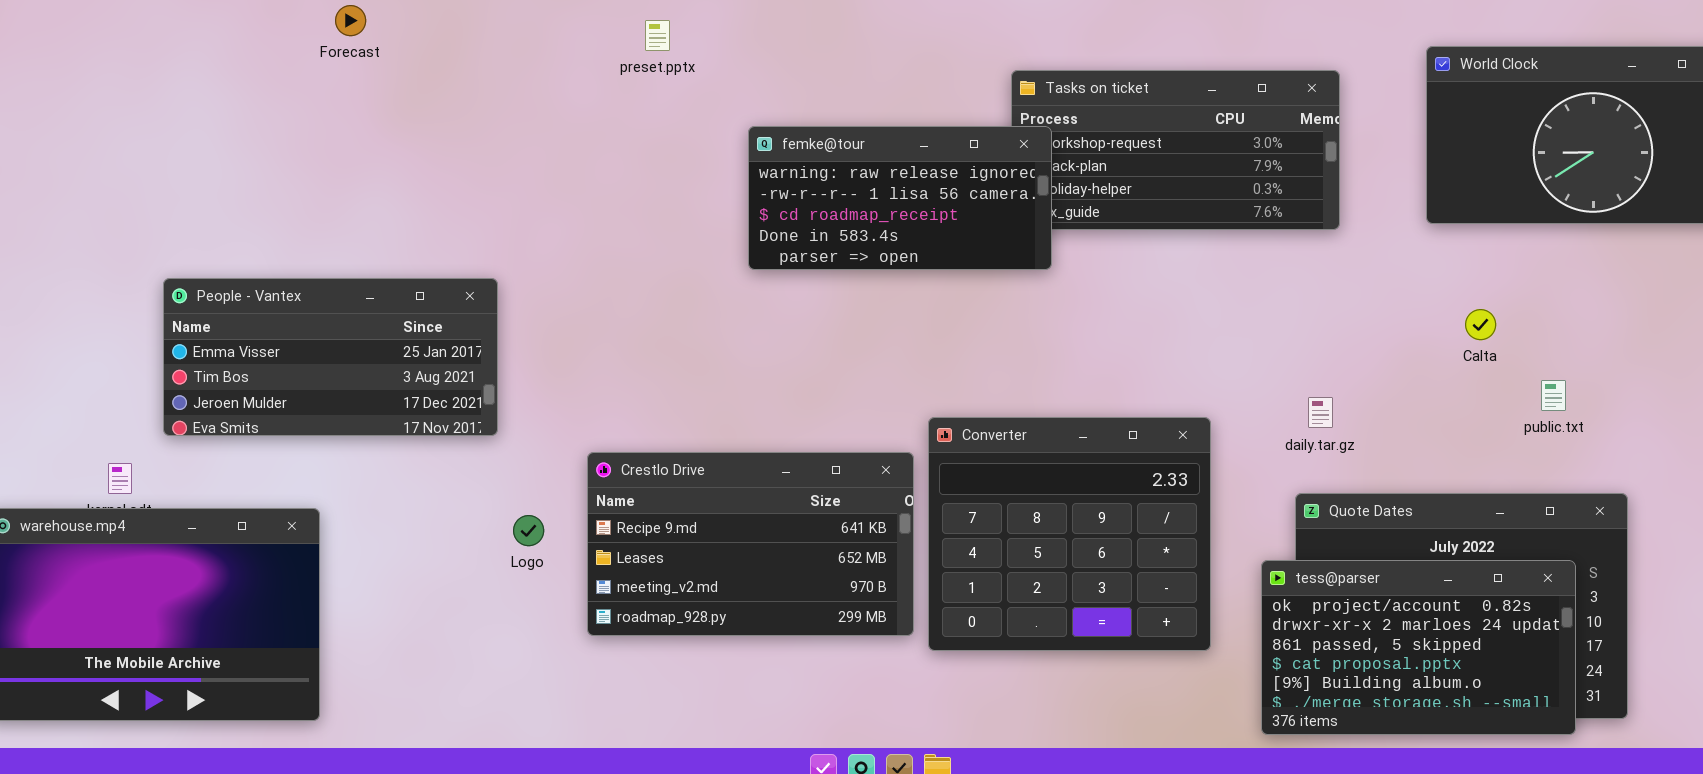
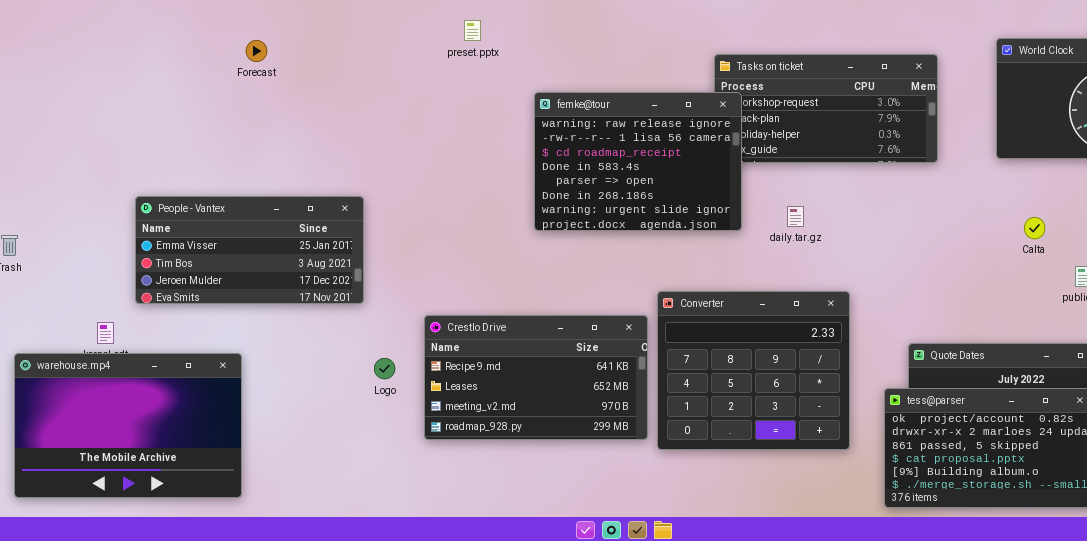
Forecast: [335,5,366,36] -> [246,40,267,62], moved
femke@tour: [748,126,1052,270] -> [534,92,742,231], resized
daily.tar.gz: [1308,397,1333,428] -> [787,206,804,227], moved

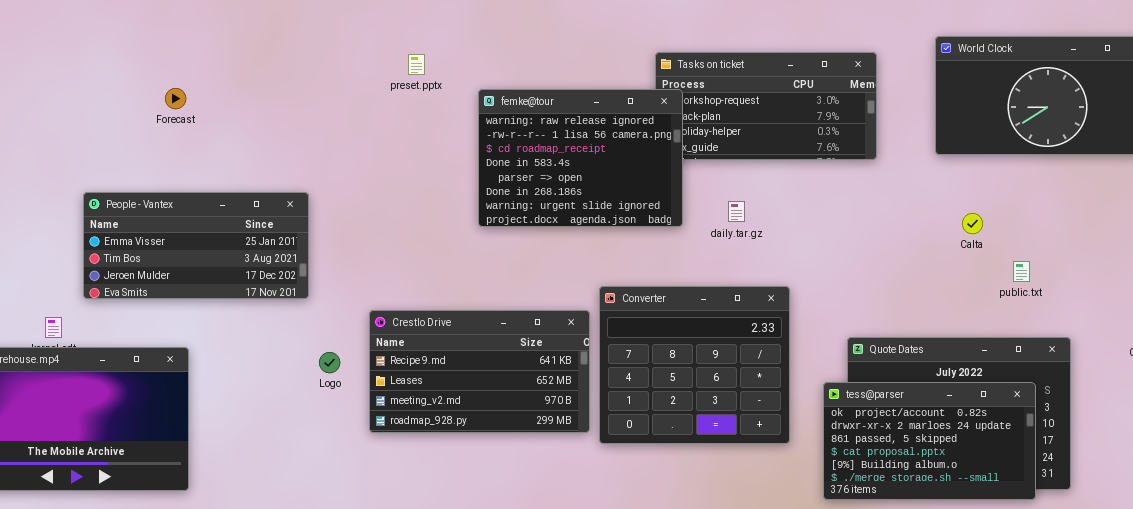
preset.pptx: [464,20,481,41] -> [408,54,425,75], moved
Forecast: [246,40,267,62] -> [165,88,186,109], moved

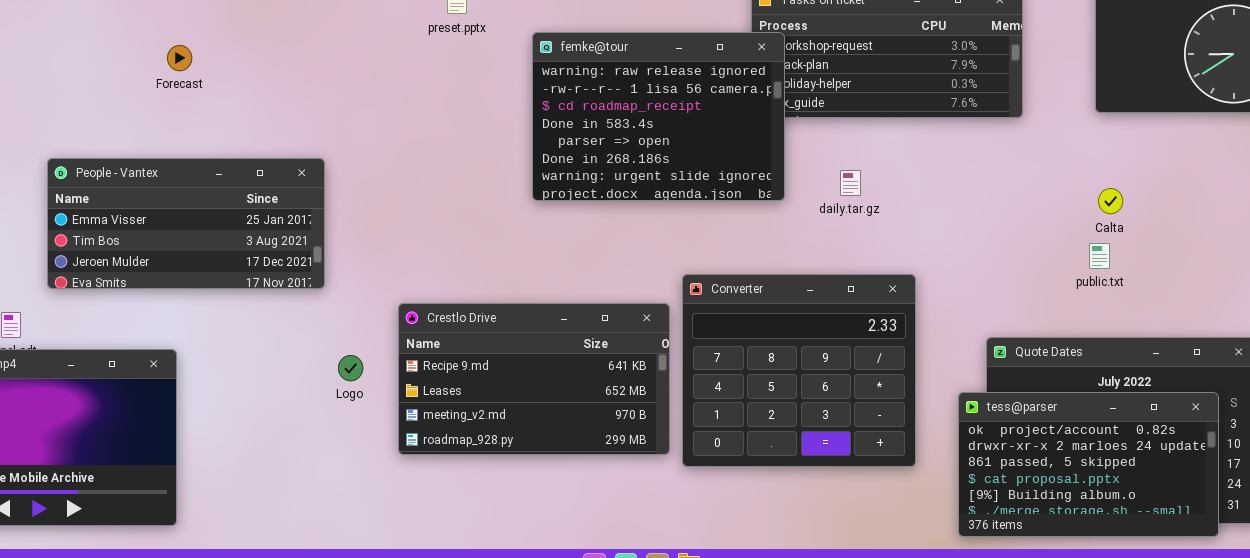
Forecast: [165,88,186,109] -> [167,45,192,71], moved
Calta: [962,213,983,234] -> [1098,188,1123,214], moved
public.txt: [1013,261,1030,282] -> [1089,243,1110,269], moved

